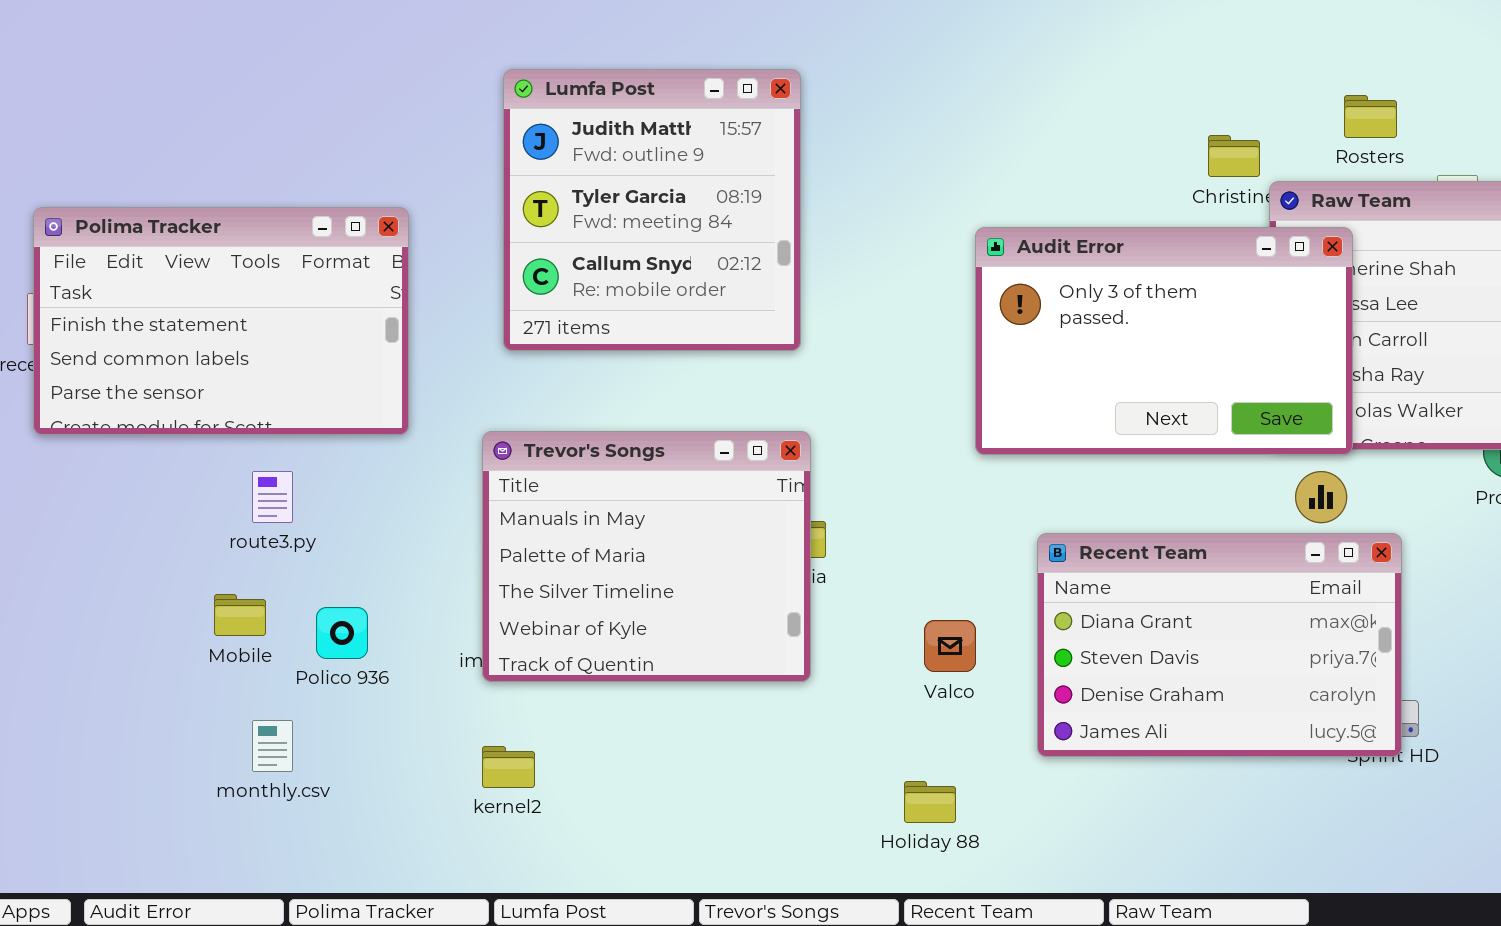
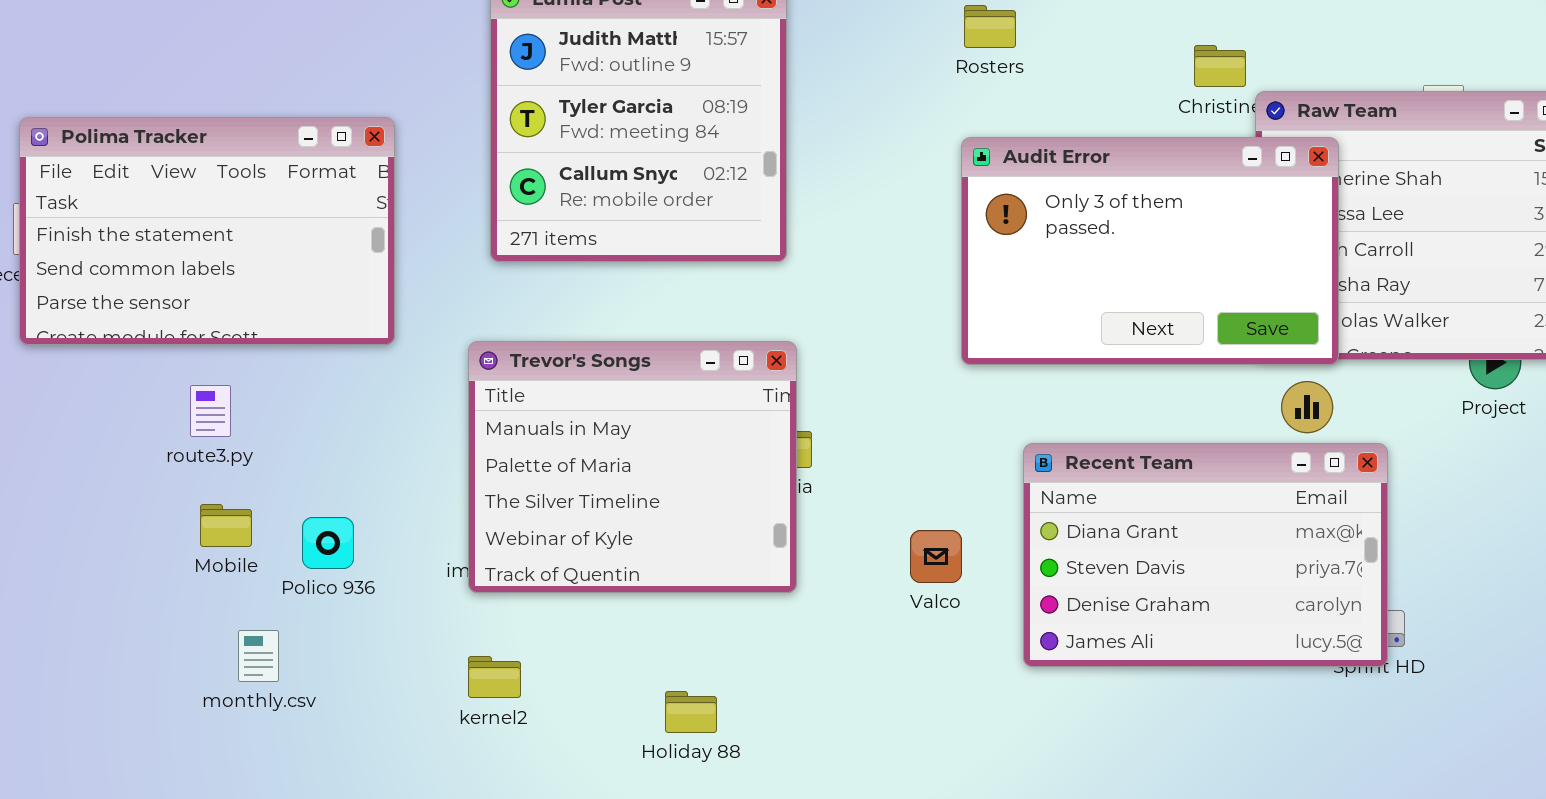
Rosters: [1344,95,1397,138] -> [964,5,1016,48], moved
route3.py: [252,471,293,523] -> [190,385,231,437], moved
Holiday 88: [904,781,956,823] -> [665,691,717,733], moved

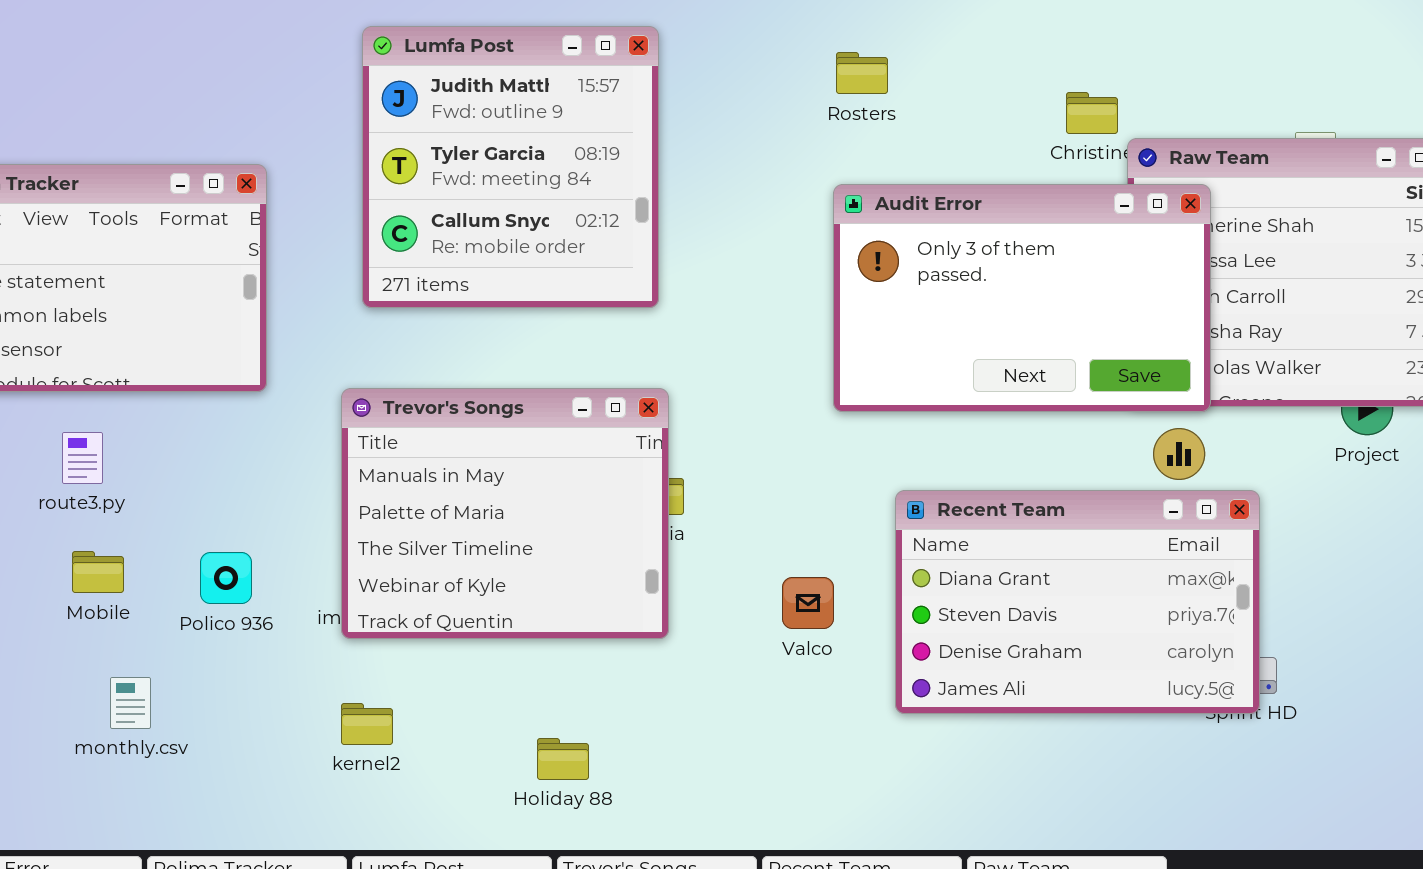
Polico 936: [302,517,354,569] -> [200,552,252,604], moved

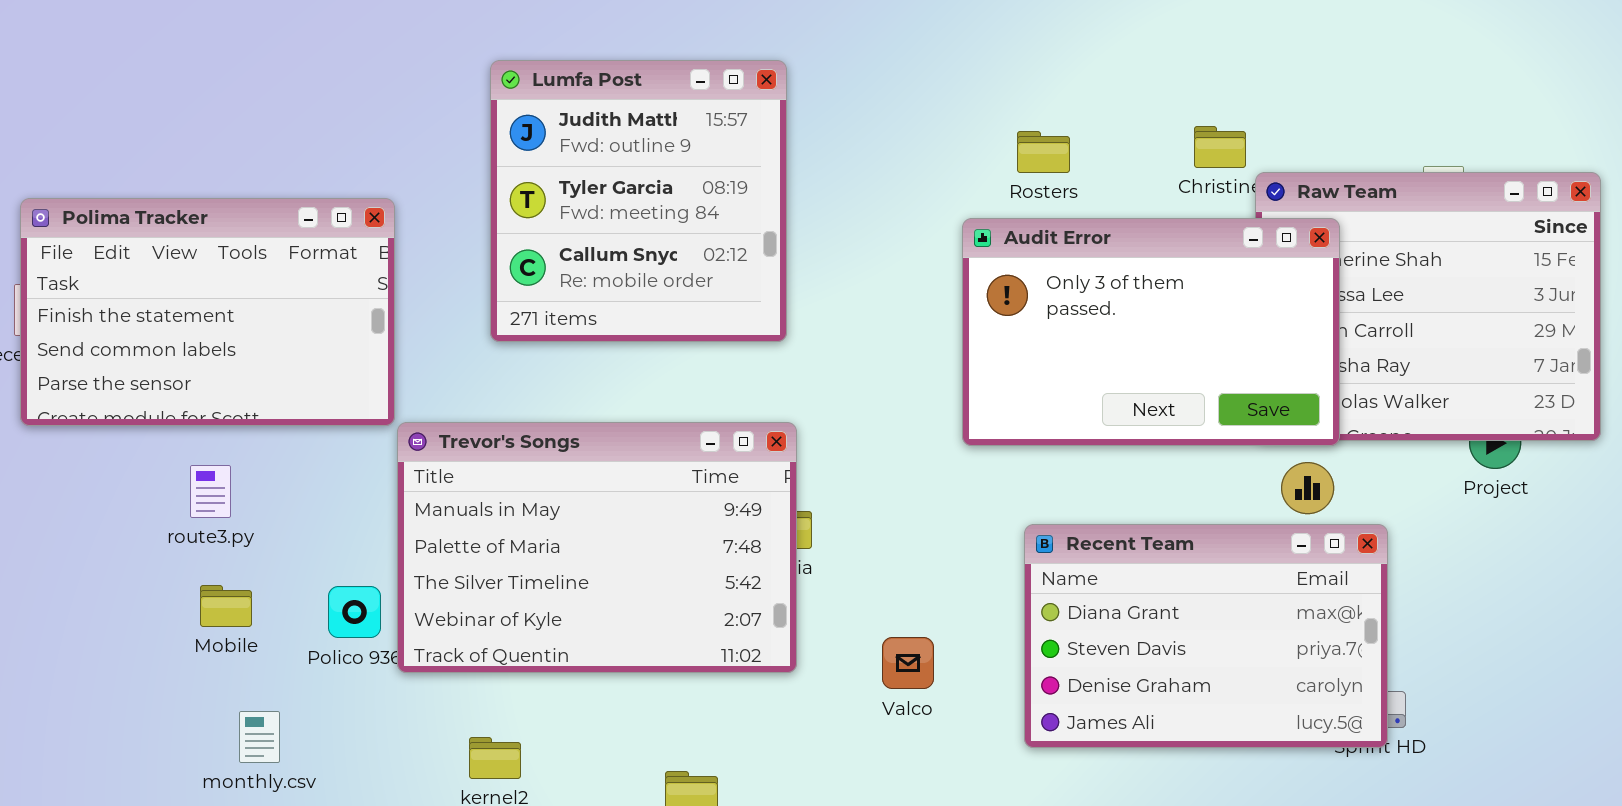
Rosters: [836,52,888,94] -> [1017,131,1070,173], moved
Trevor's Songs: [341,388,669,639] -> [397,422,797,673], resized
Valco: [782,577,834,629] -> [882,637,934,689], moved

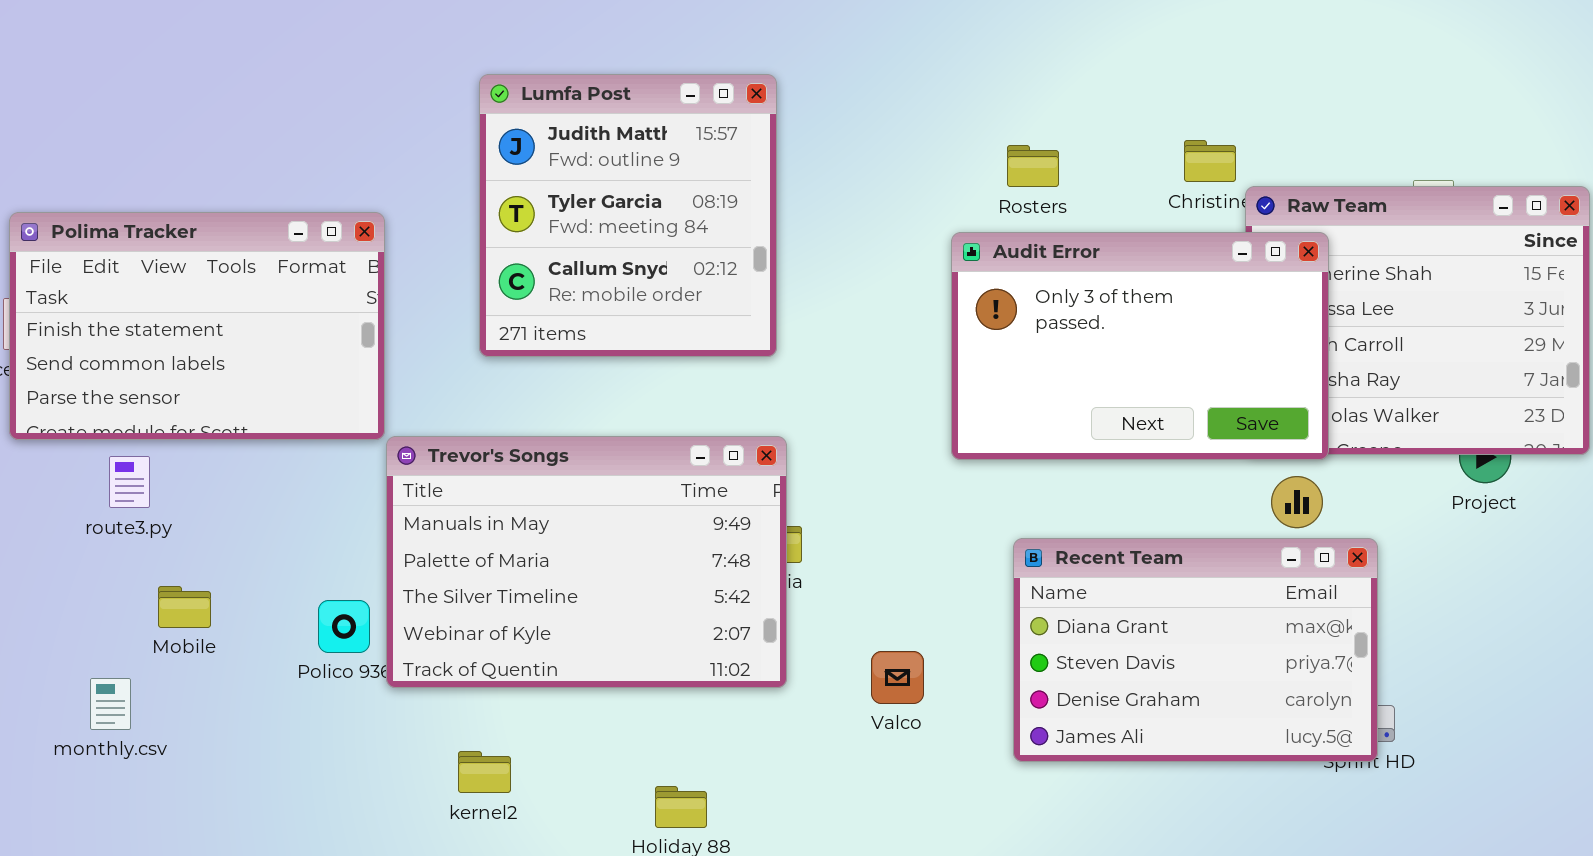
route3.py: [190,465,231,518] -> [109,456,150,508], moved
Mobile: [200,585,252,627] -> [158,586,211,628], moved
monthly.csv: [239,711,280,763] -> [90,678,131,730], moved

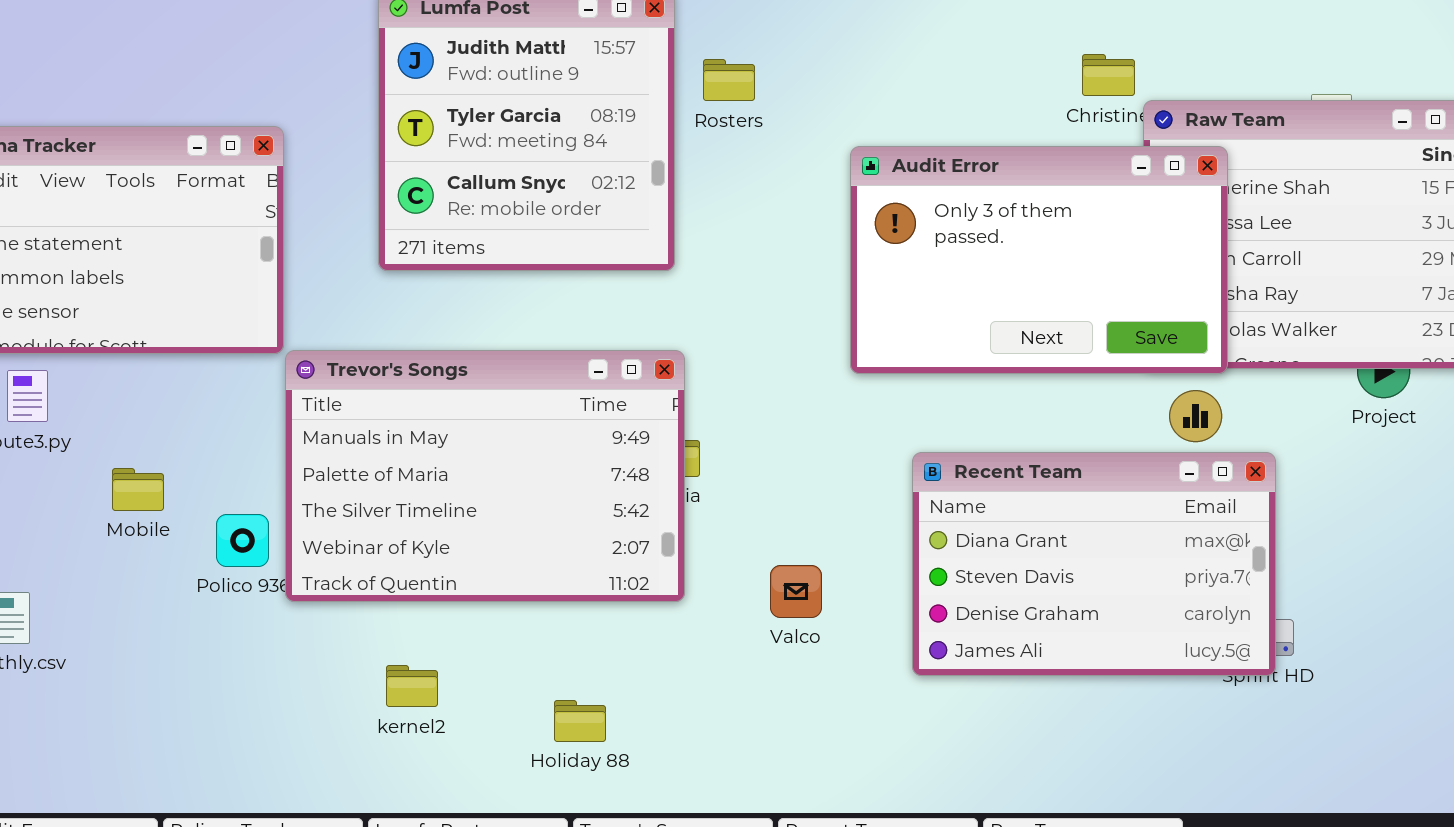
Rosters: [1007,145,1059,187] -> [703,59,755,101], moved
Mobile: [158,586,211,628] -> [112,468,164,511], moved
kernel2: [458,751,511,793] -> [386,665,438,707], moved

